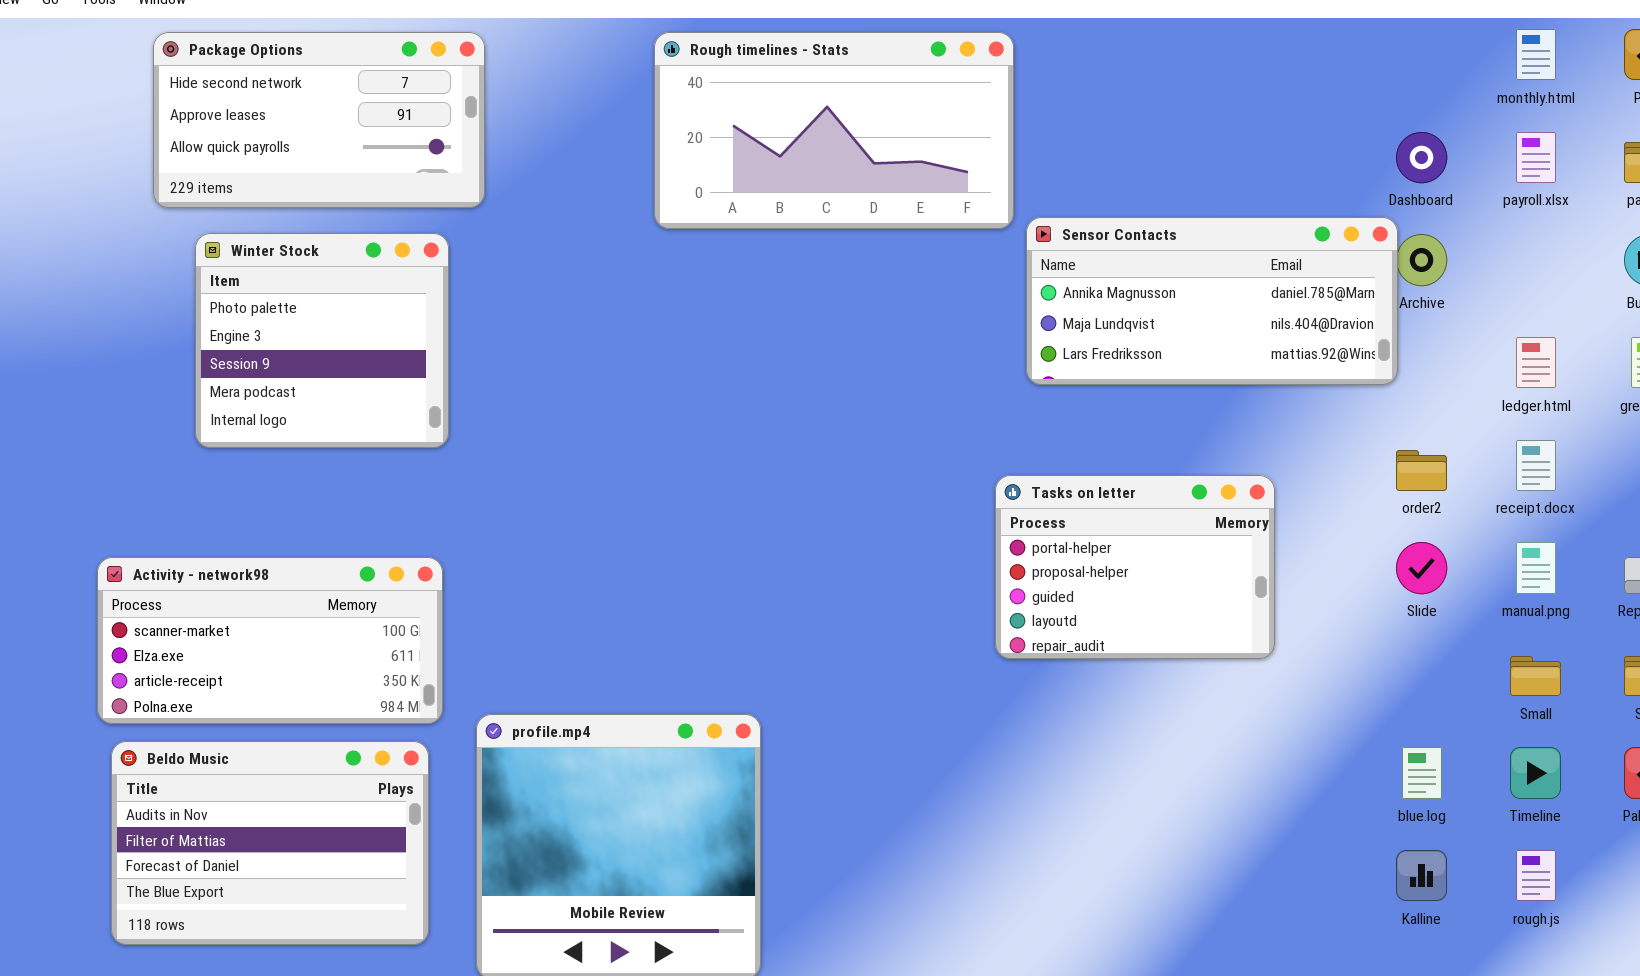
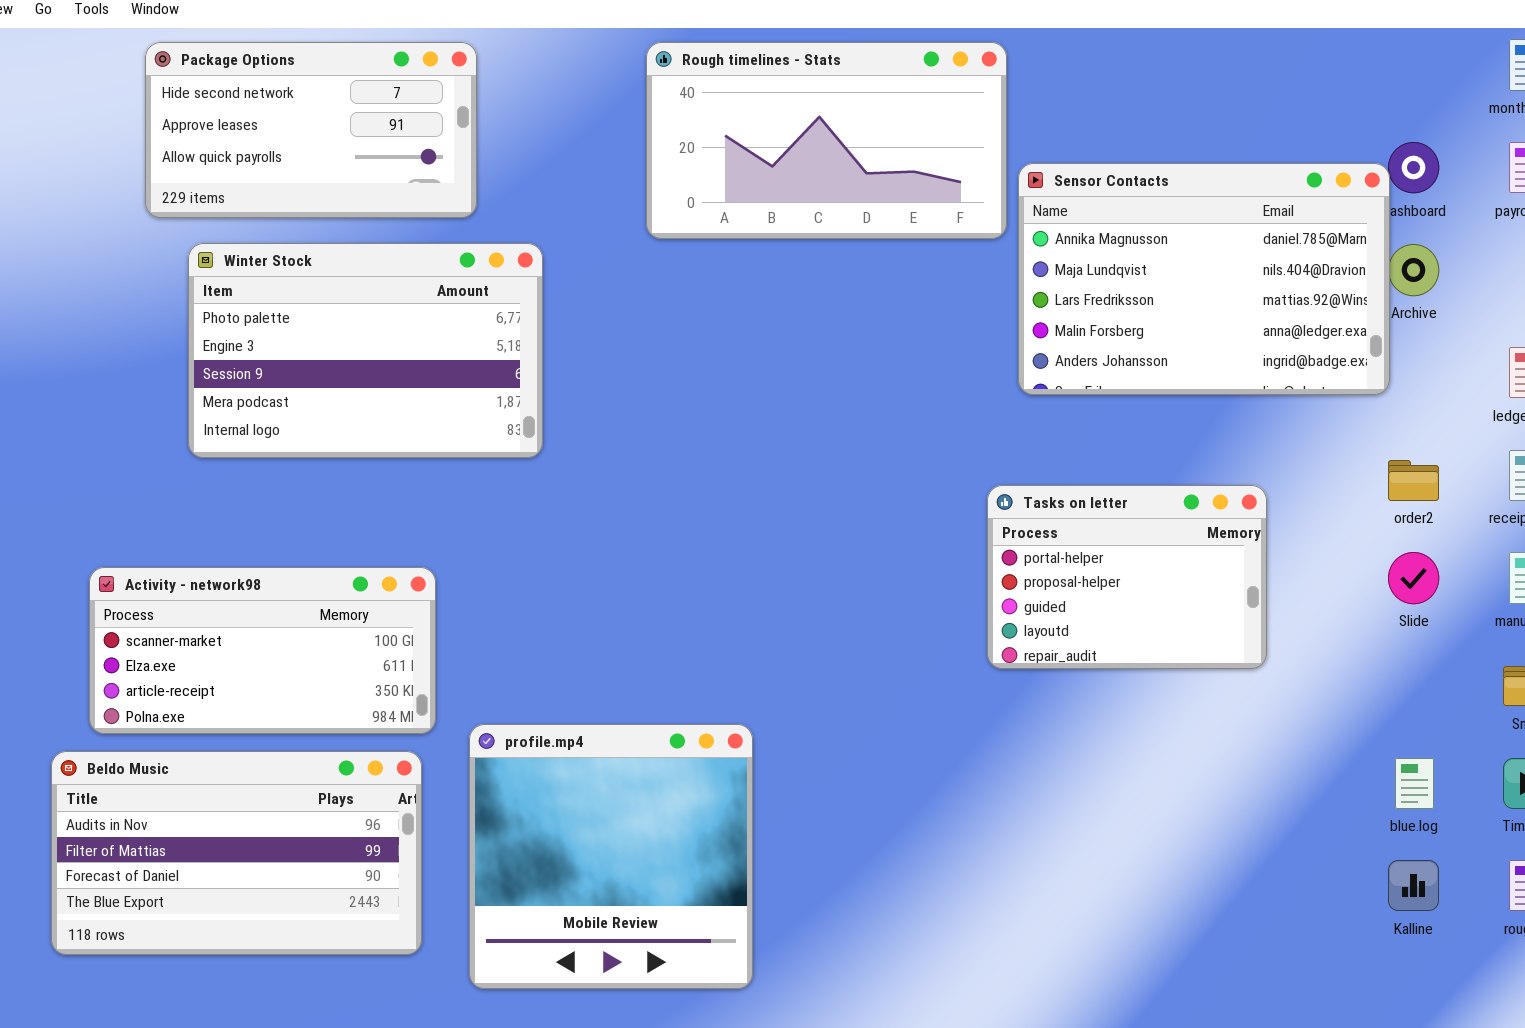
Sensor Contacts: [1026,217,1398,385] -> [1018,163,1390,395], resized
Winter Stock: [195,233,449,448] -> [188,243,543,458], resized
Beldo Music: [111,741,429,945] -> [51,751,422,955], resized

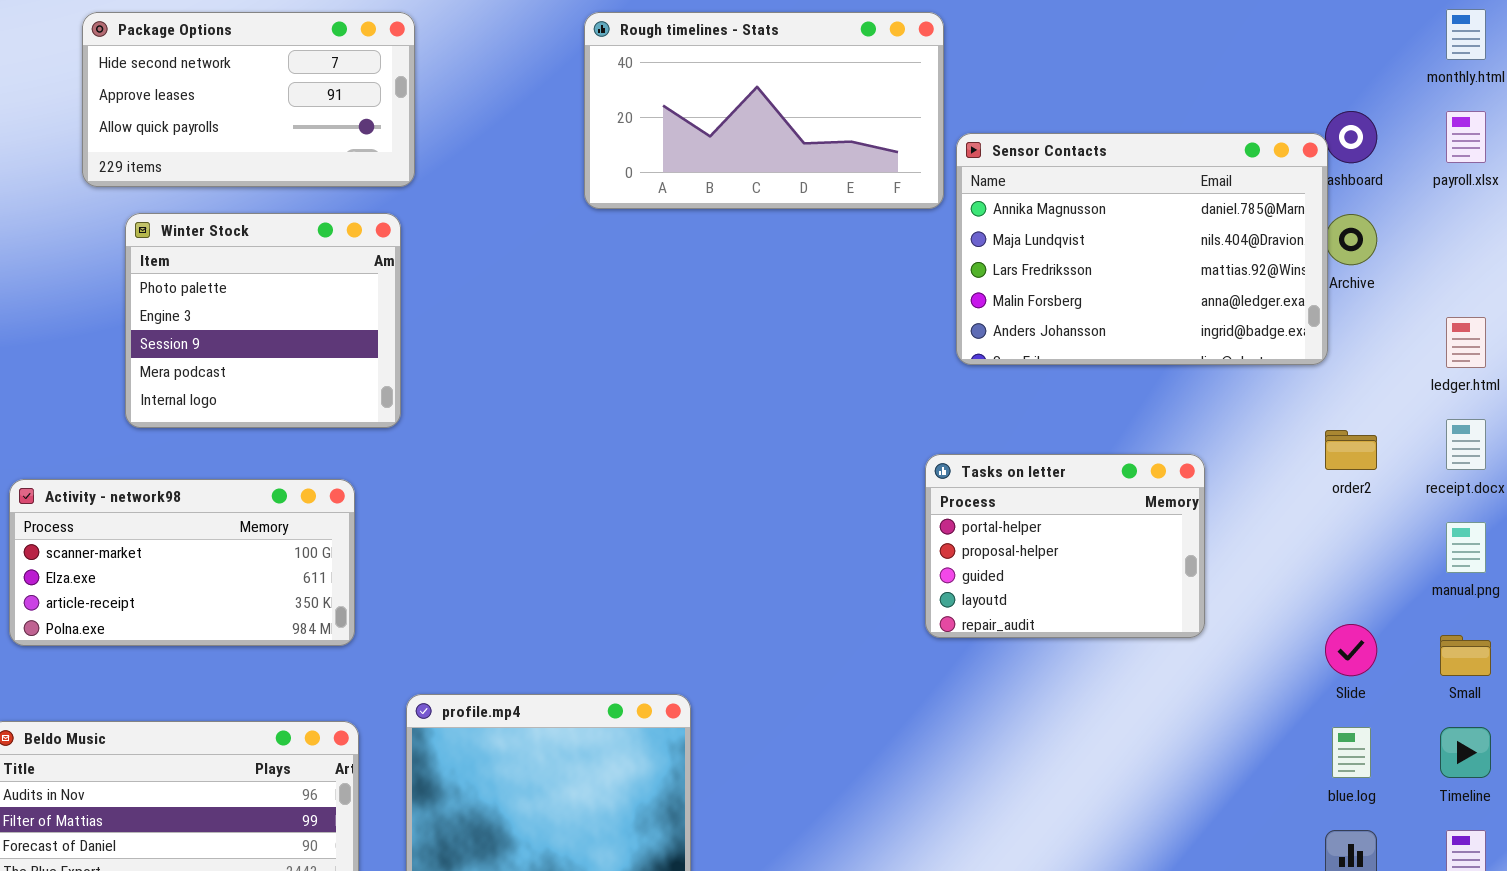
Winter Stock: [188,243,543,458] -> [125,213,401,428], resized
Slide: [1388,552,1439,604] -> [1325,624,1377,676], moved
Activity - network98: [89,567,436,734] -> [9,479,355,646], moved

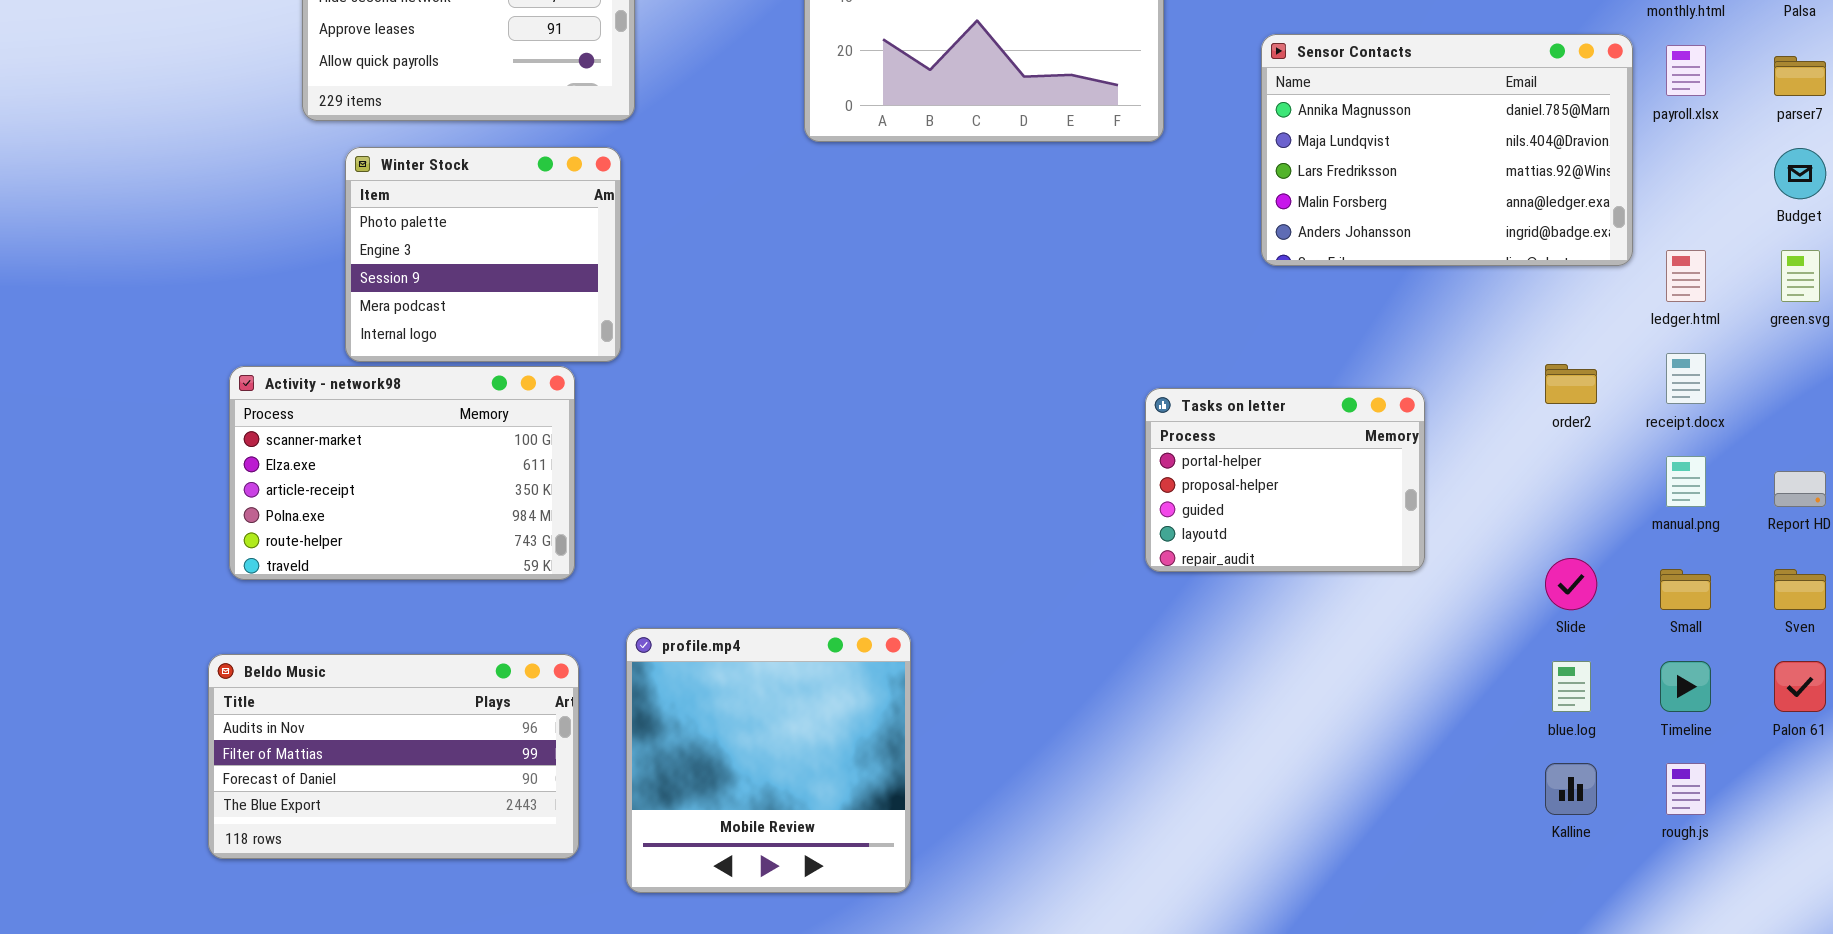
Sensor Contacts: [956,133,1328,365] -> [1261,34,1633,266], moved
Activity - network98: [9,479,355,646] -> [229,366,575,580], resized

